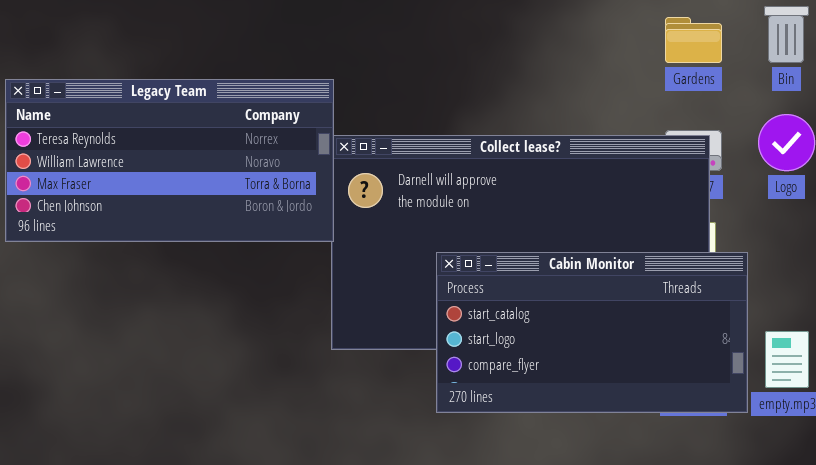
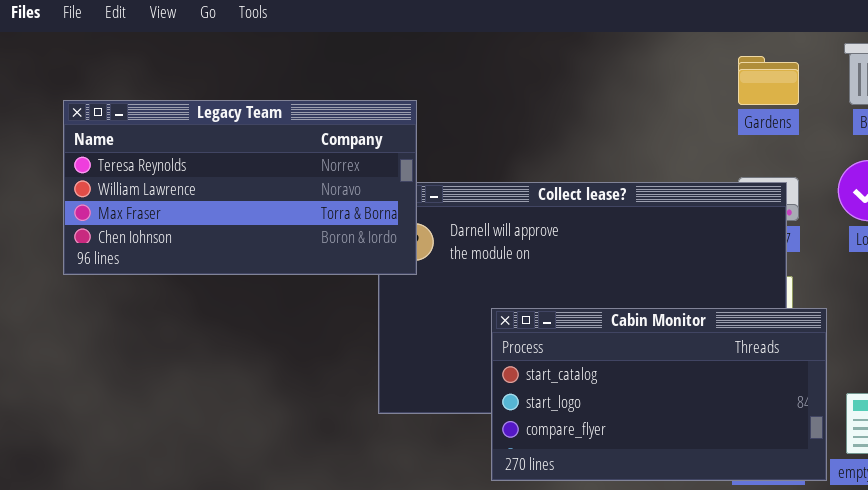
Legacy Team: [5,79,334,242] -> [63,100,417,275], moved

